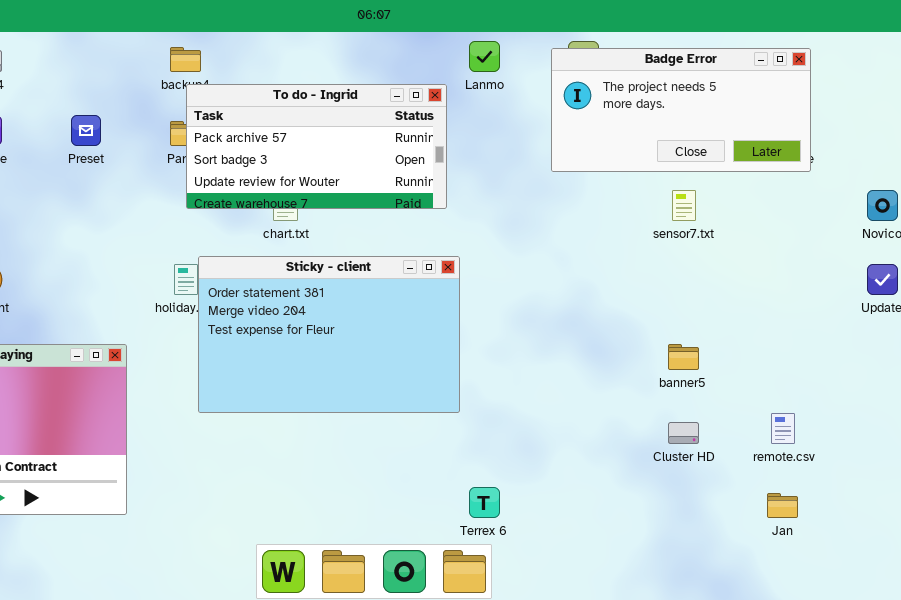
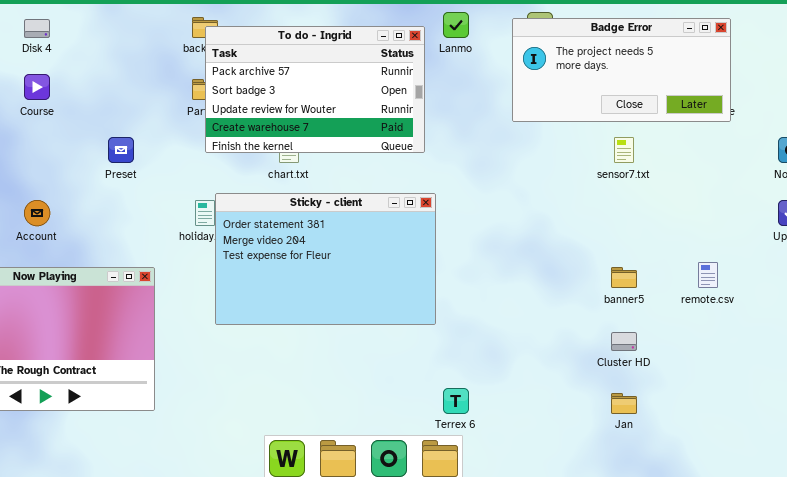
To do - Ingrid: [186,84,447,209] -> [205,26,425,153], resized
Preset: [71,115,101,146] -> [108,137,134,163], moved
remote.csv: [771,413,795,444] -> [698,262,718,288], moved
Jan: [767,493,798,518] -> [611,393,637,414], moved

